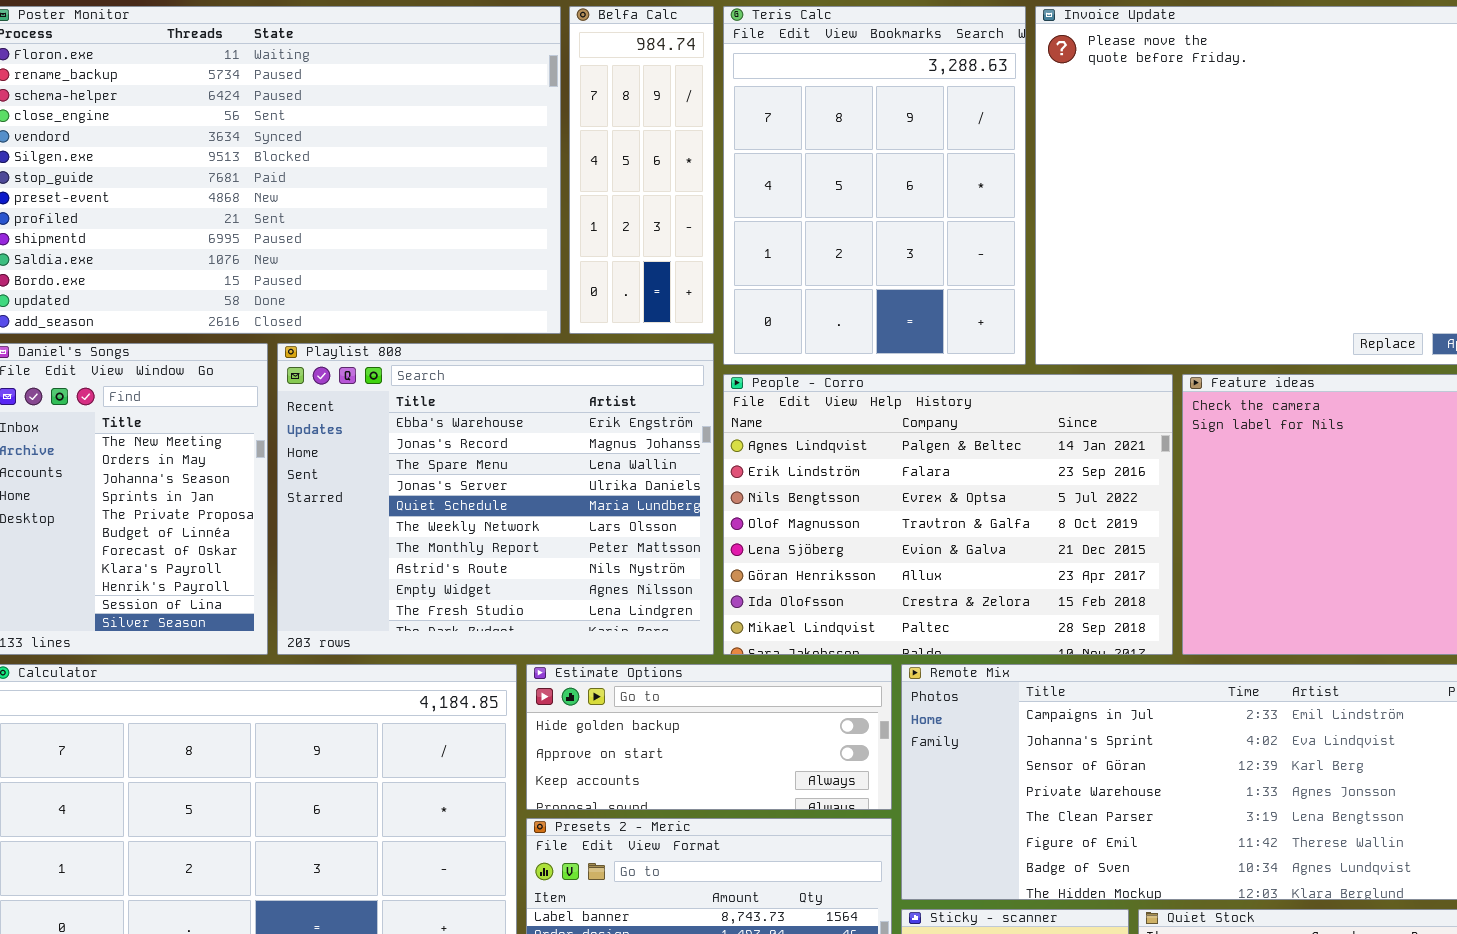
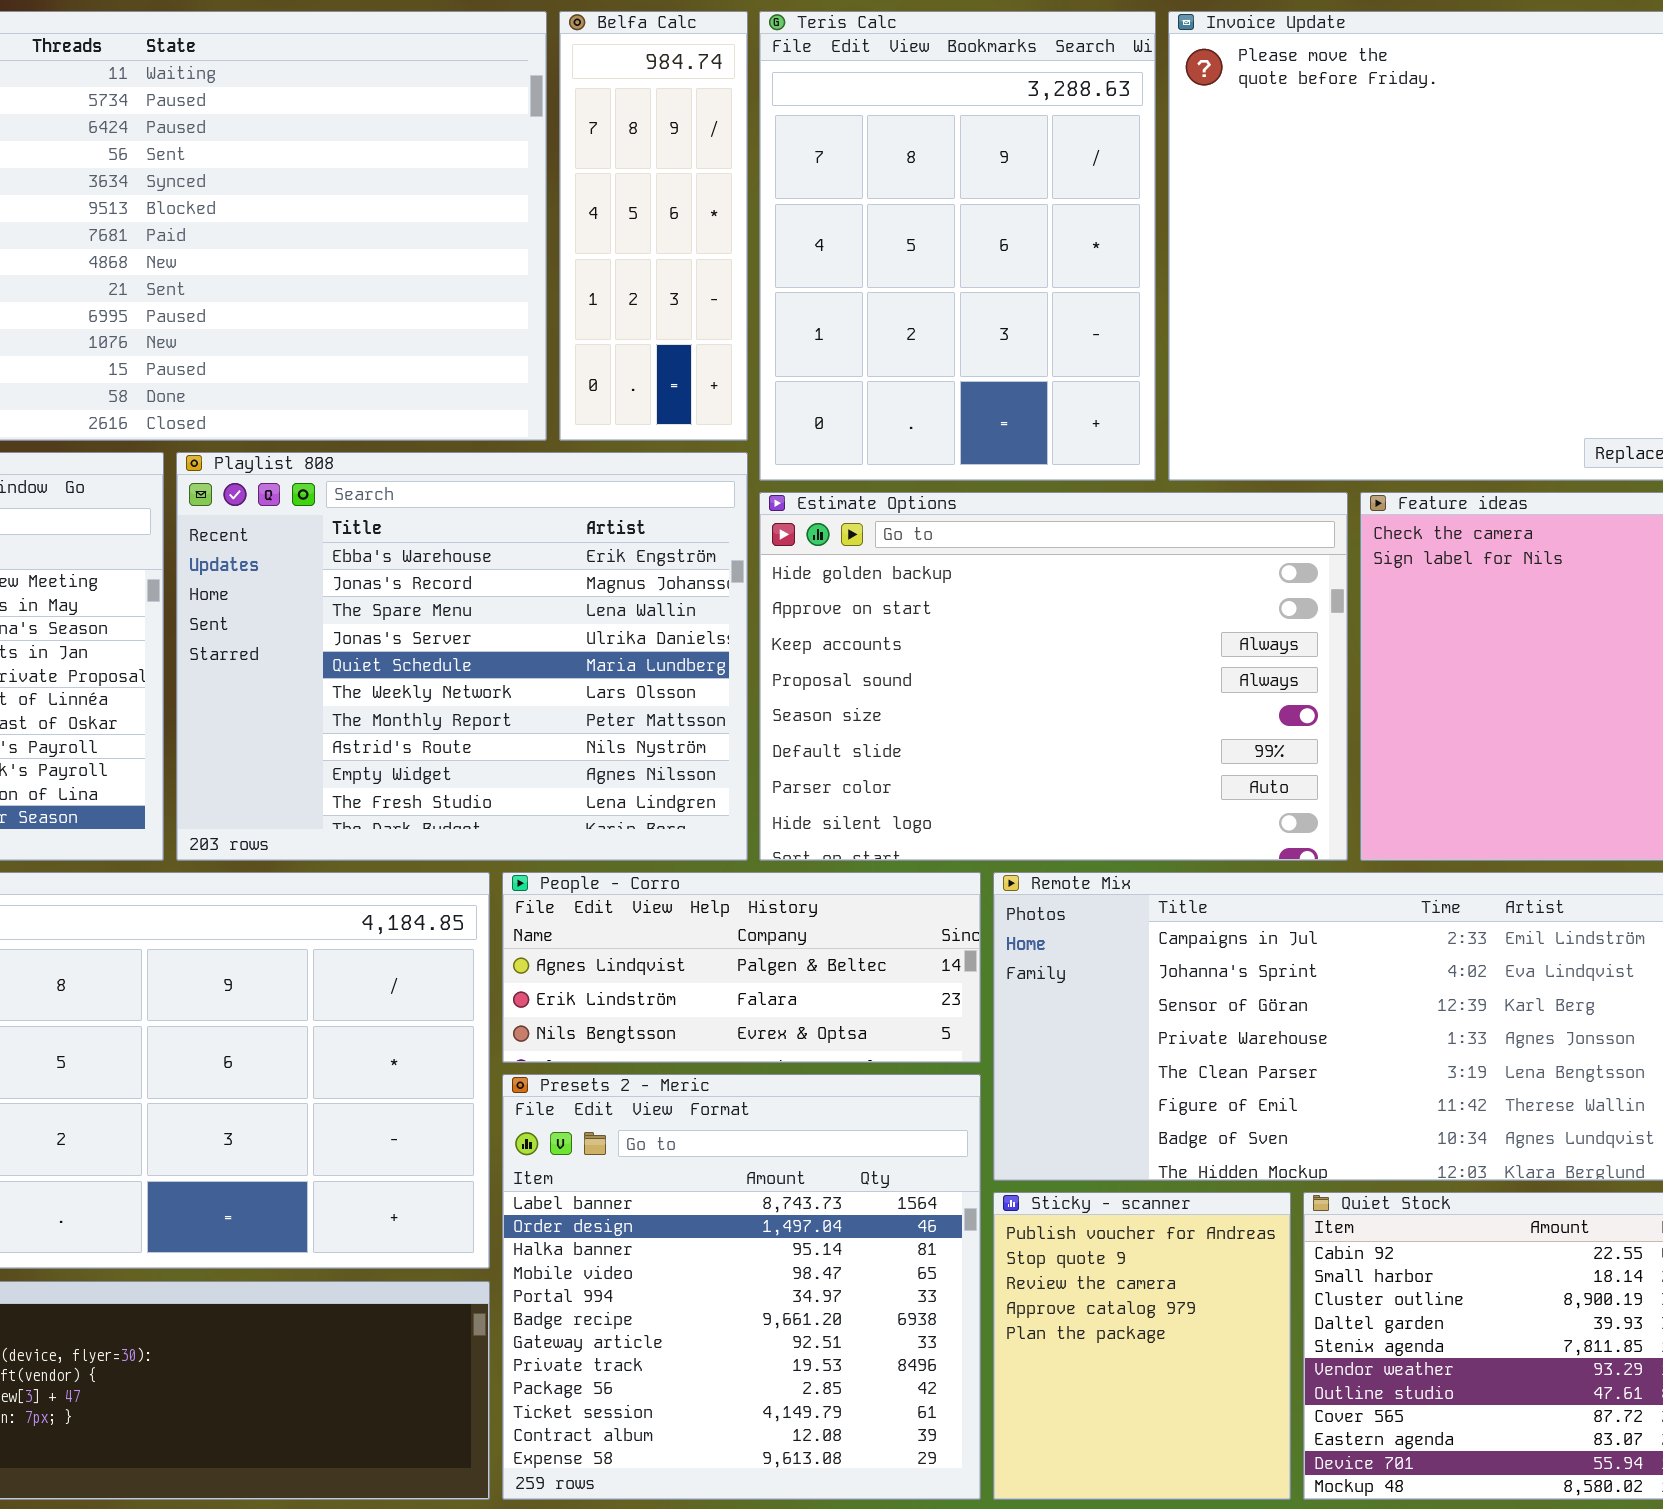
People - Corro: [723,374,1173,655] -> [502,872,981,1063], moved, resized
Estimate Options: [526,664,892,810] -> [759,492,1348,861], moved, resized

